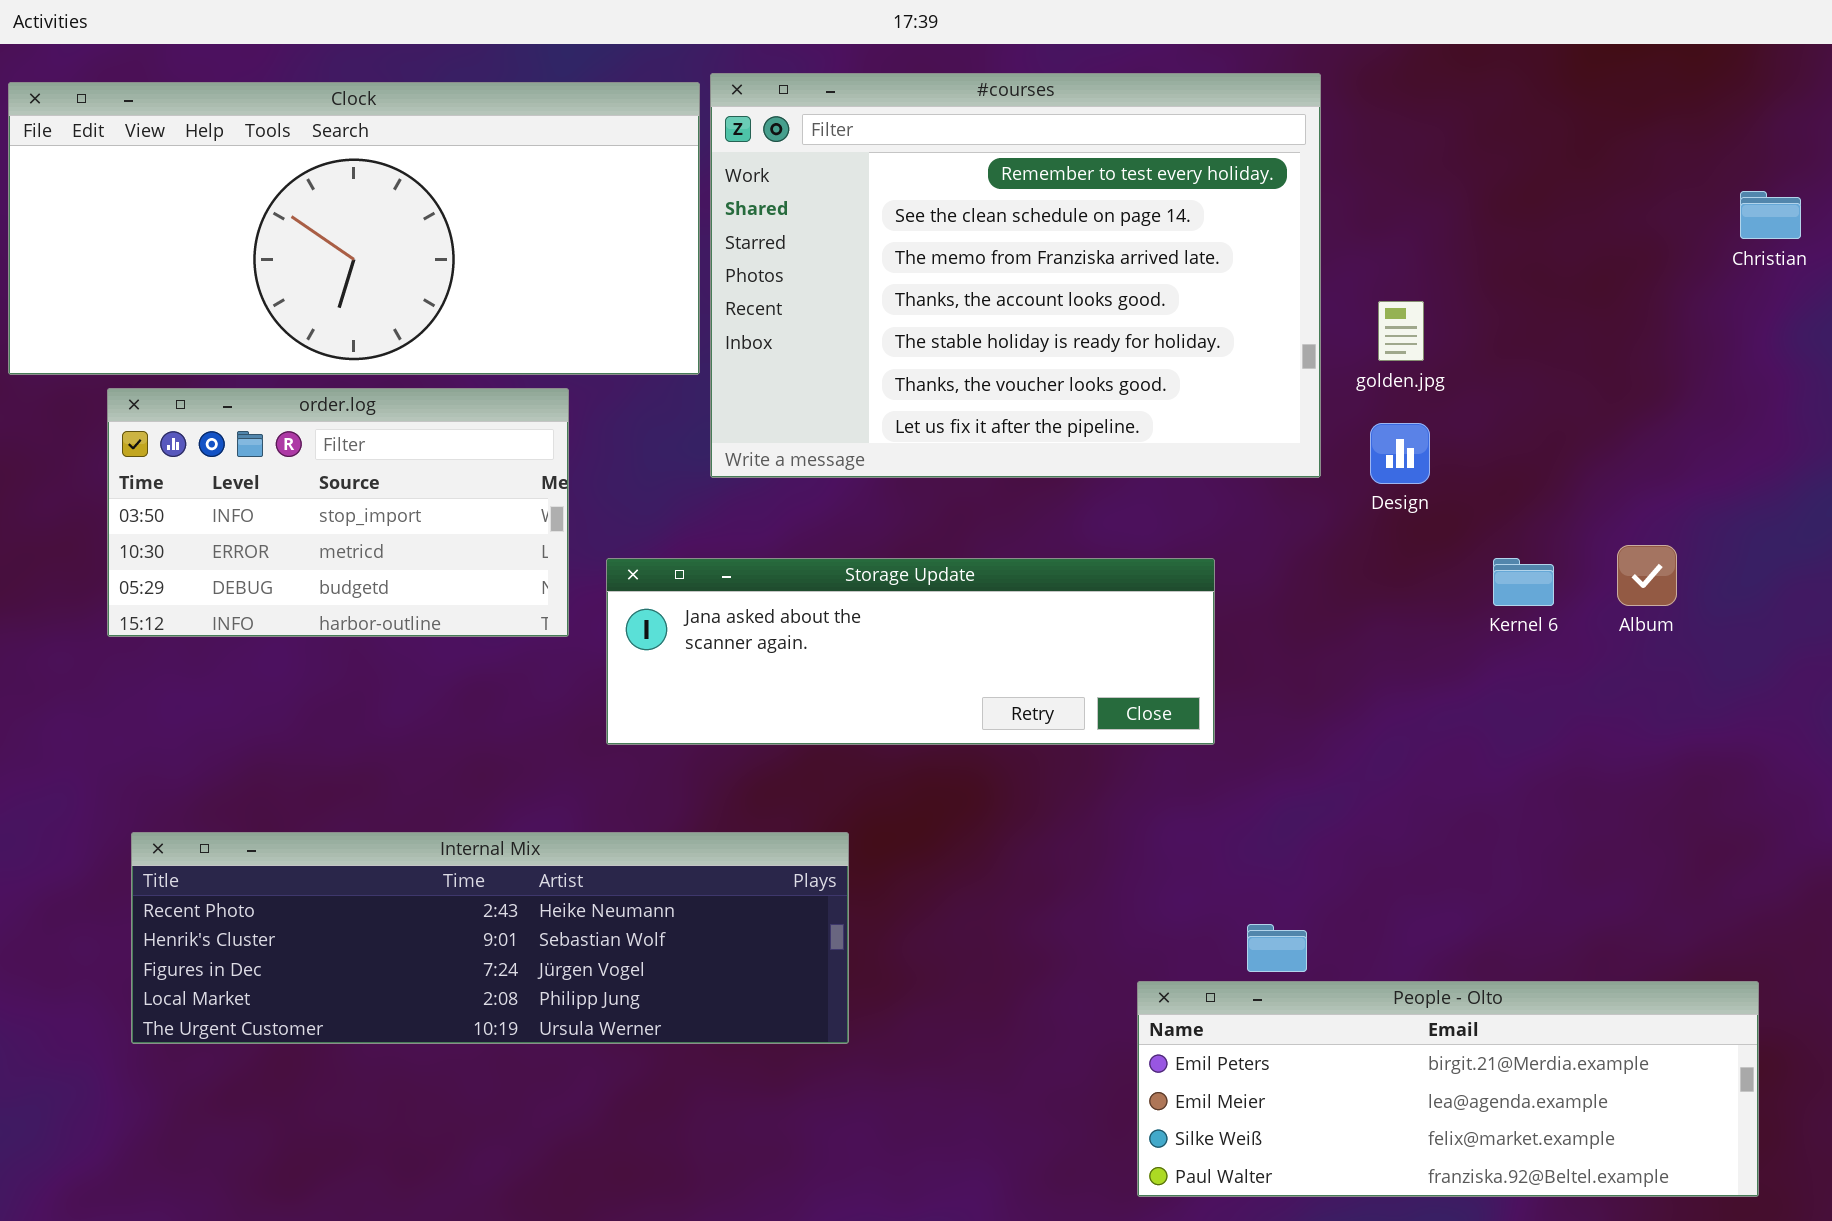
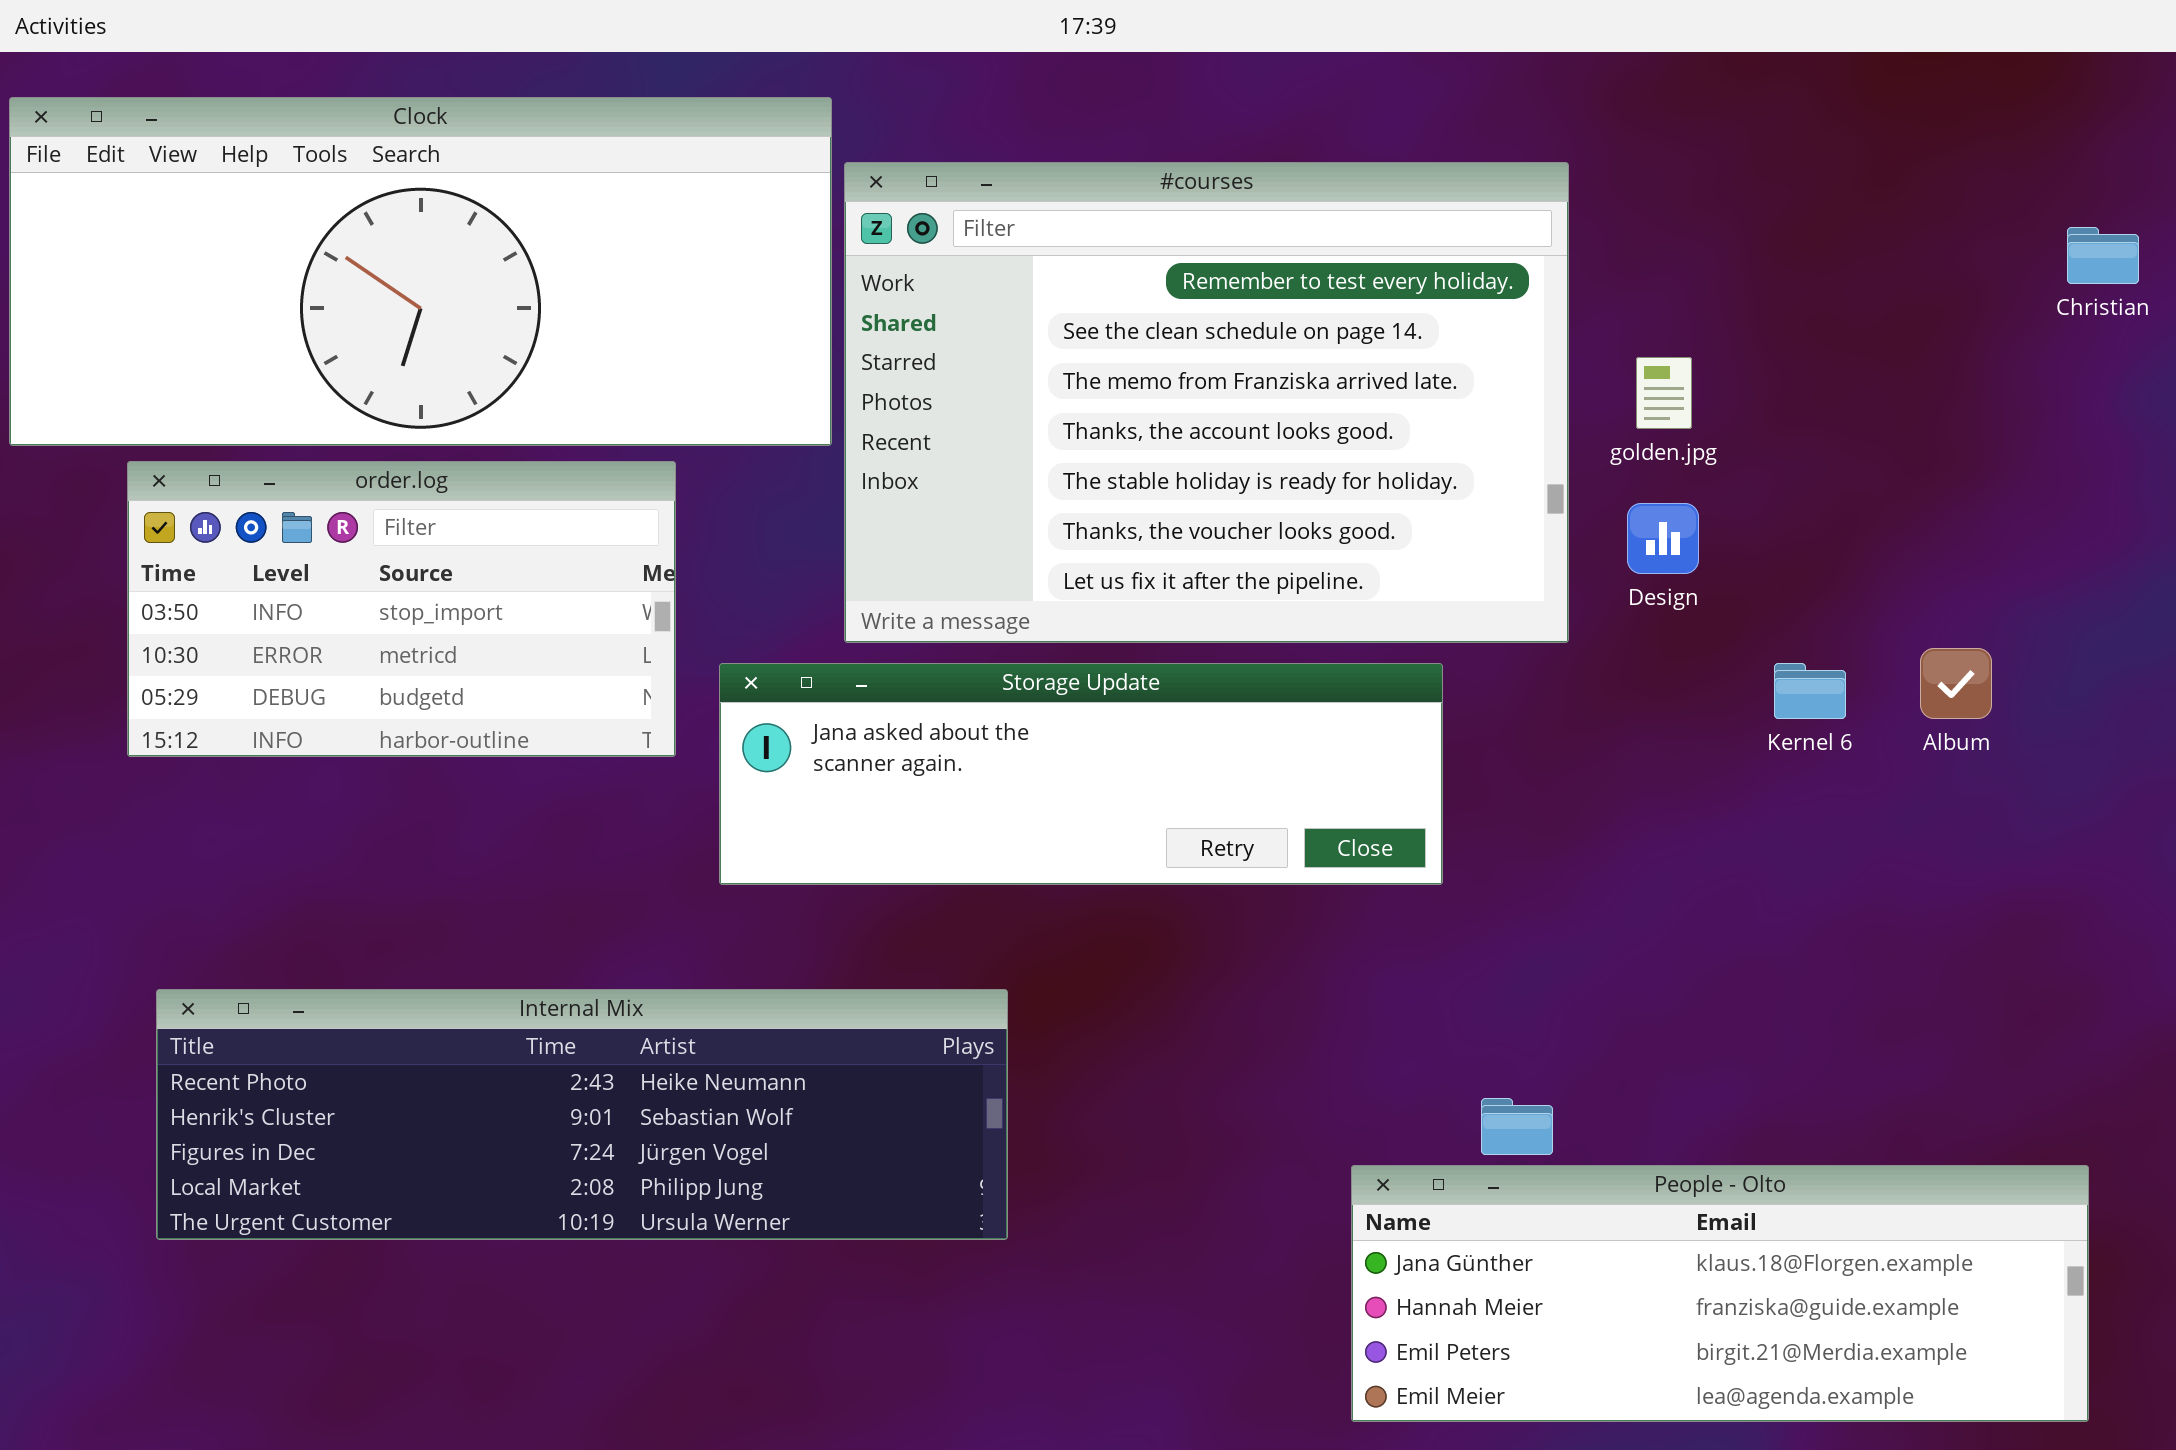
#courses: [710,73,1321,478] -> [844,162,1569,643], moved
People - Olto: [1137,981,1759,1197] -> [1351,1165,2089,1422], scrolled up 2 rows

